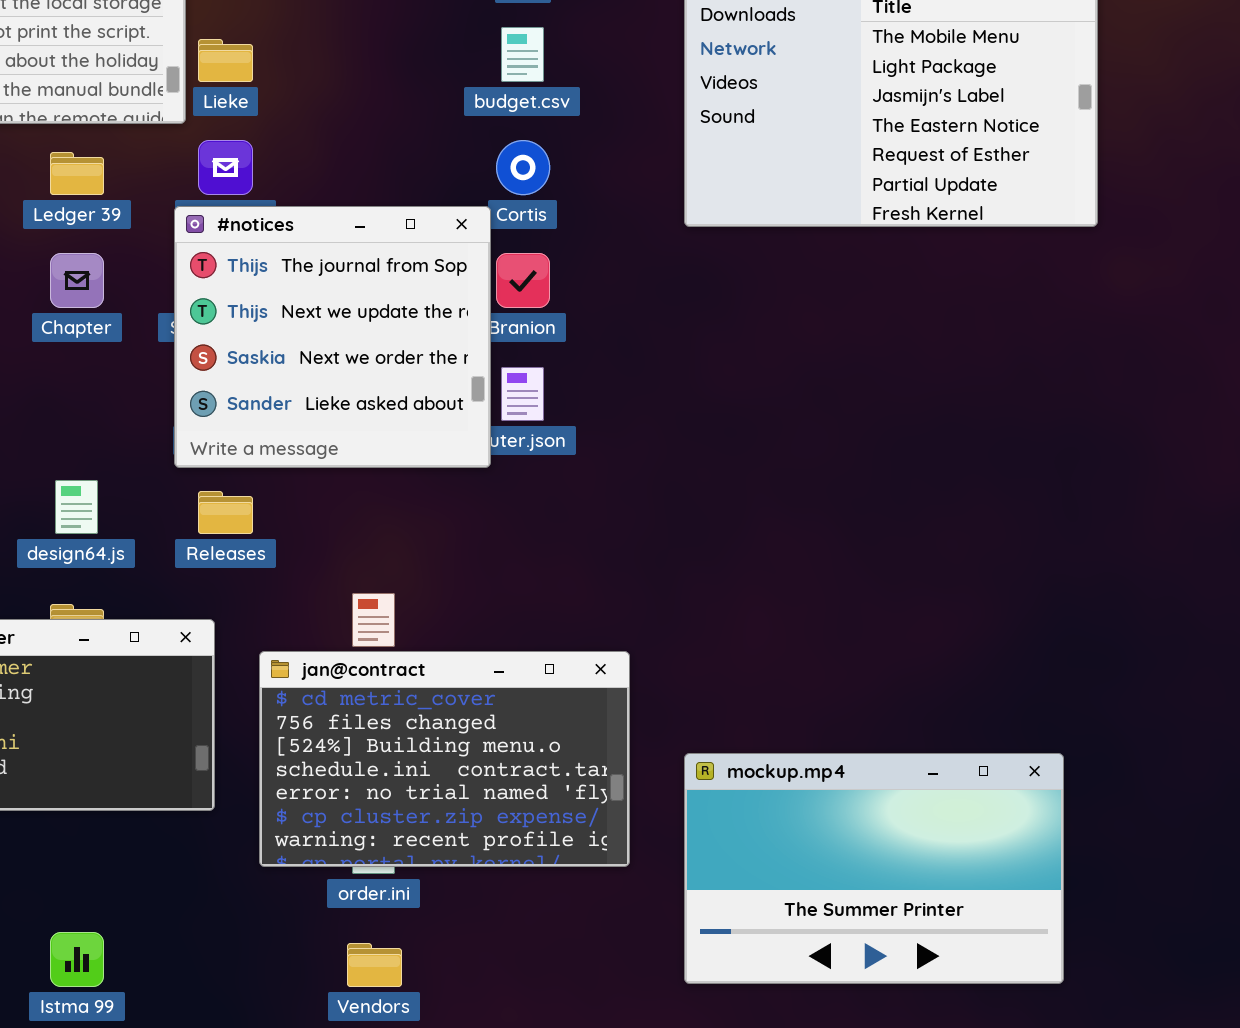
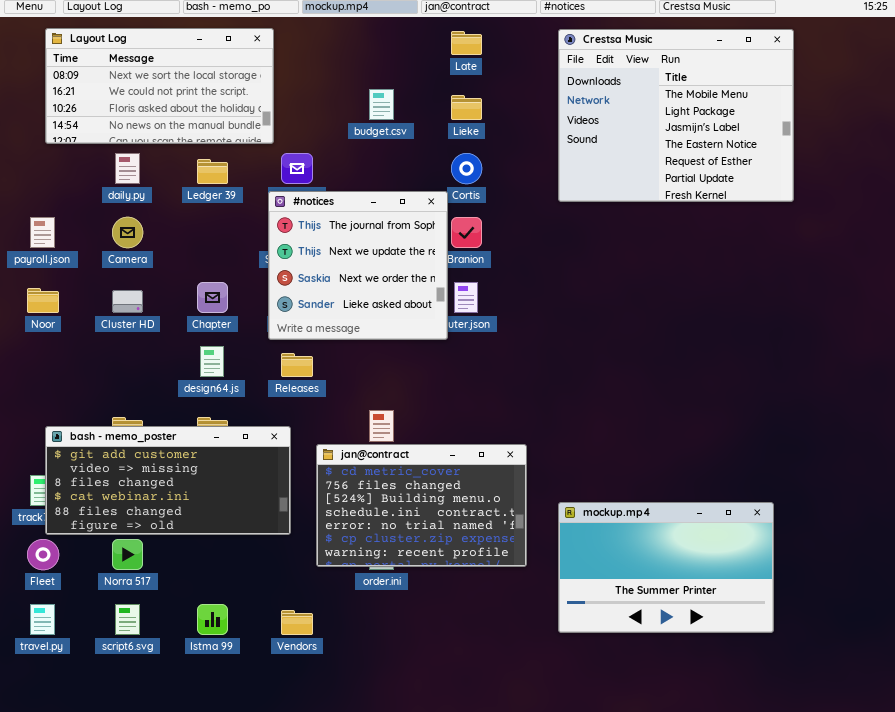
budget.csv: [501,27,544,82] -> [369,89,394,120], moved
Lieke: [198,39,253,82] -> [451,95,482,120], moved
Chapter: [50,253,104,308] -> [197,282,228,313], moved
Vendors: [347,943,402,987] -> [281,610,313,635], moved

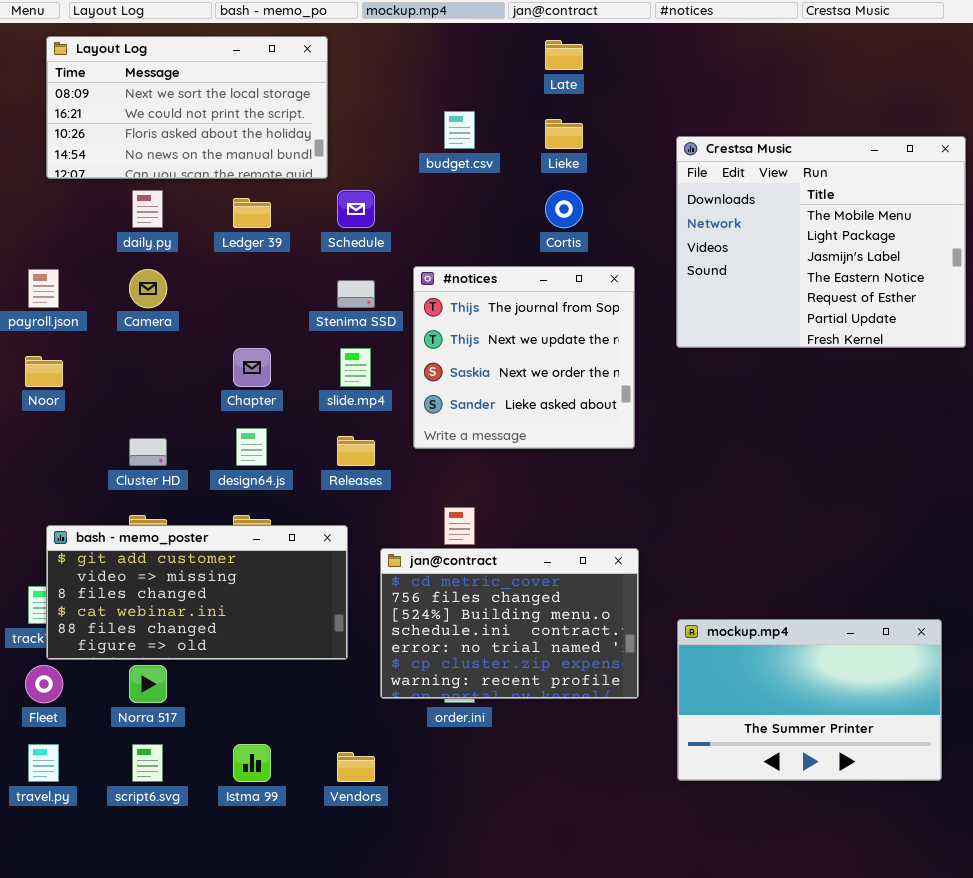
Crestsa Music: [558,29,794,202] -> [676,136,966,348], moved
#notices: [268,191,448,340] -> [413,266,635,449], moved
Cluster HD: [112,290,143,313] -> [129,438,167,466], moved

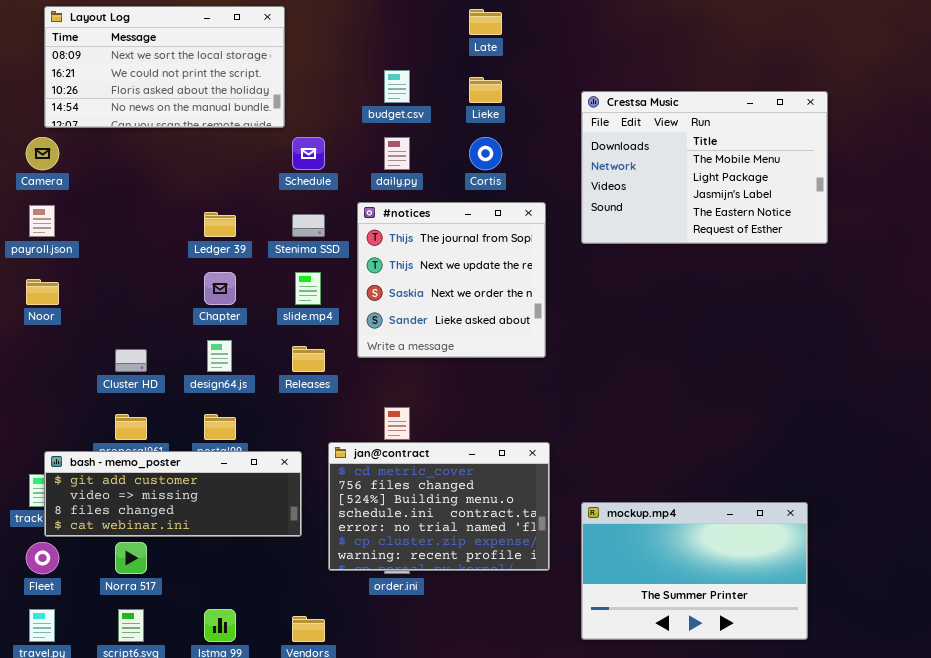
Crestsa Music: [676,136,966,348] -> [581,91,828,244], resized
daily.py: [132,190,163,228] -> [384,137,410,170], moved
Ledger 39: [233,198,271,228] -> [204,212,236,237], moved
Camera: [129,269,167,308] -> [26,137,59,170], moved
bash - memo_poster: [46,525,348,660] -> [44,451,302,537], resized

